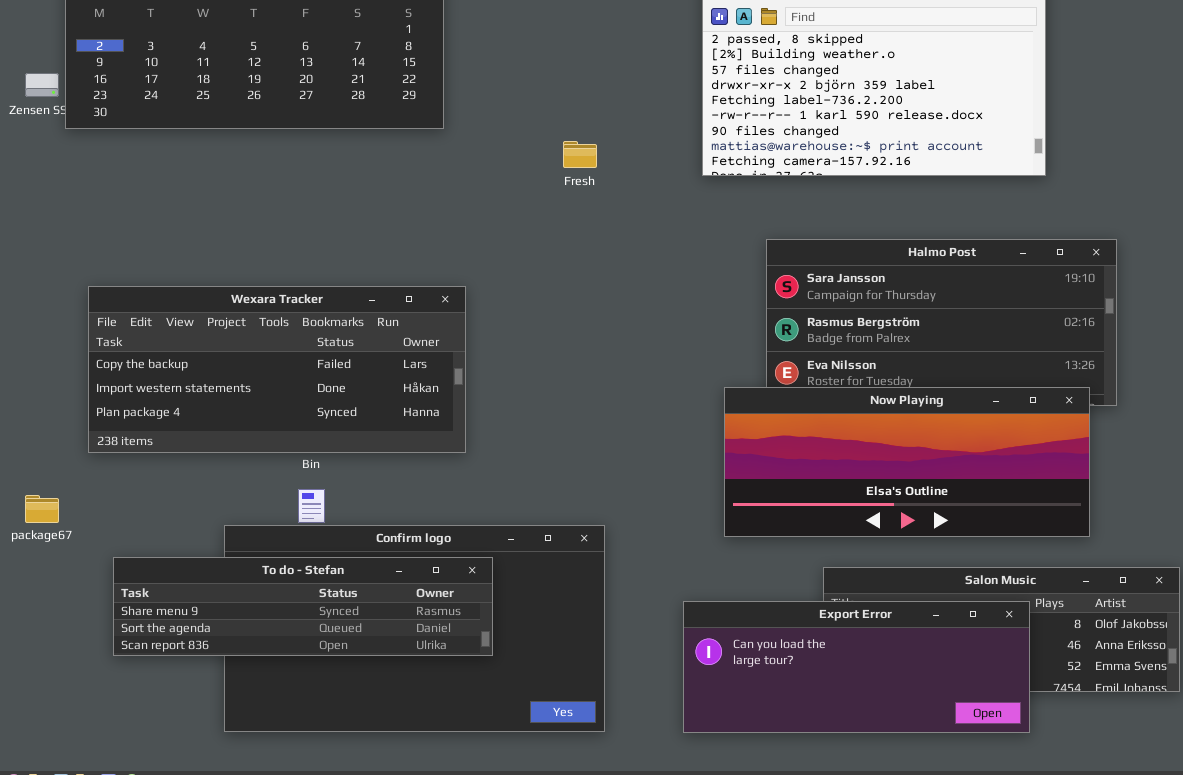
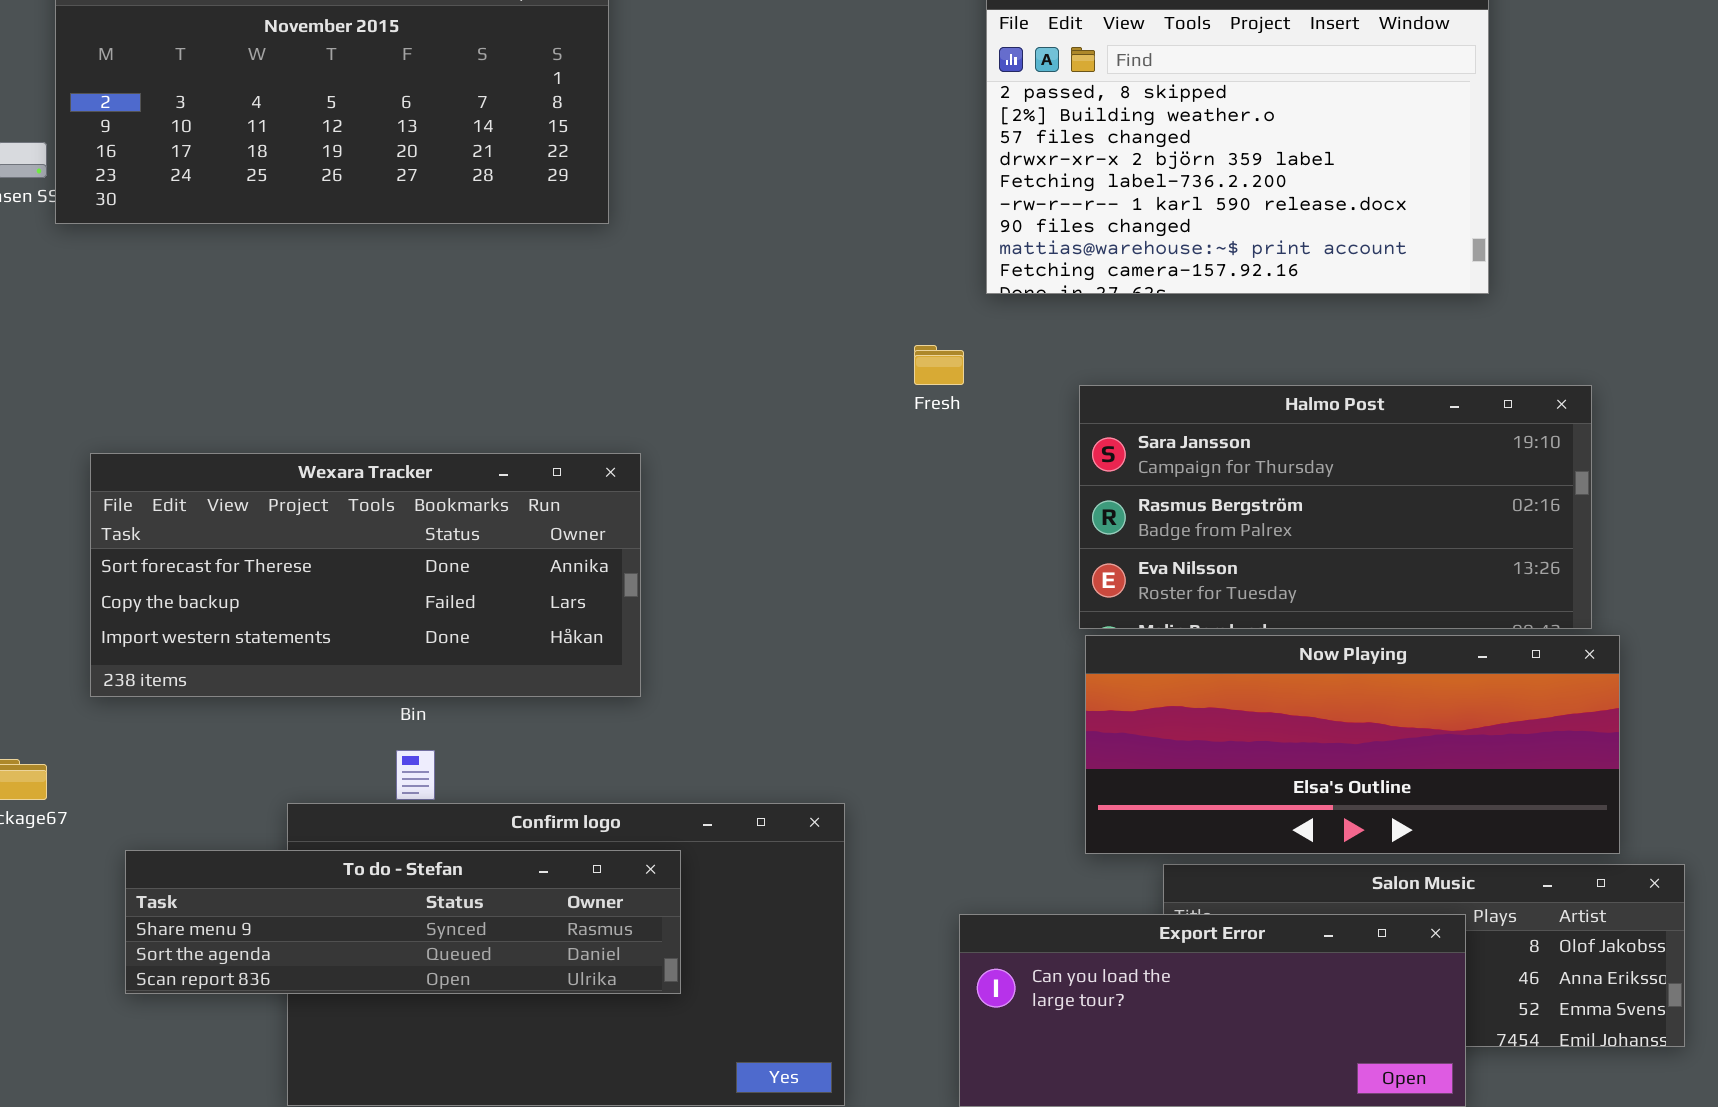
Fresh: [563,141,597,168] -> [914,345,964,385], moved
Wexara Tracker: [88,286,466,453] -> [90,453,641,697], scrolled up 1 row
Now Playing: [724,387,1090,537] -> [1085,635,1620,854], moved

